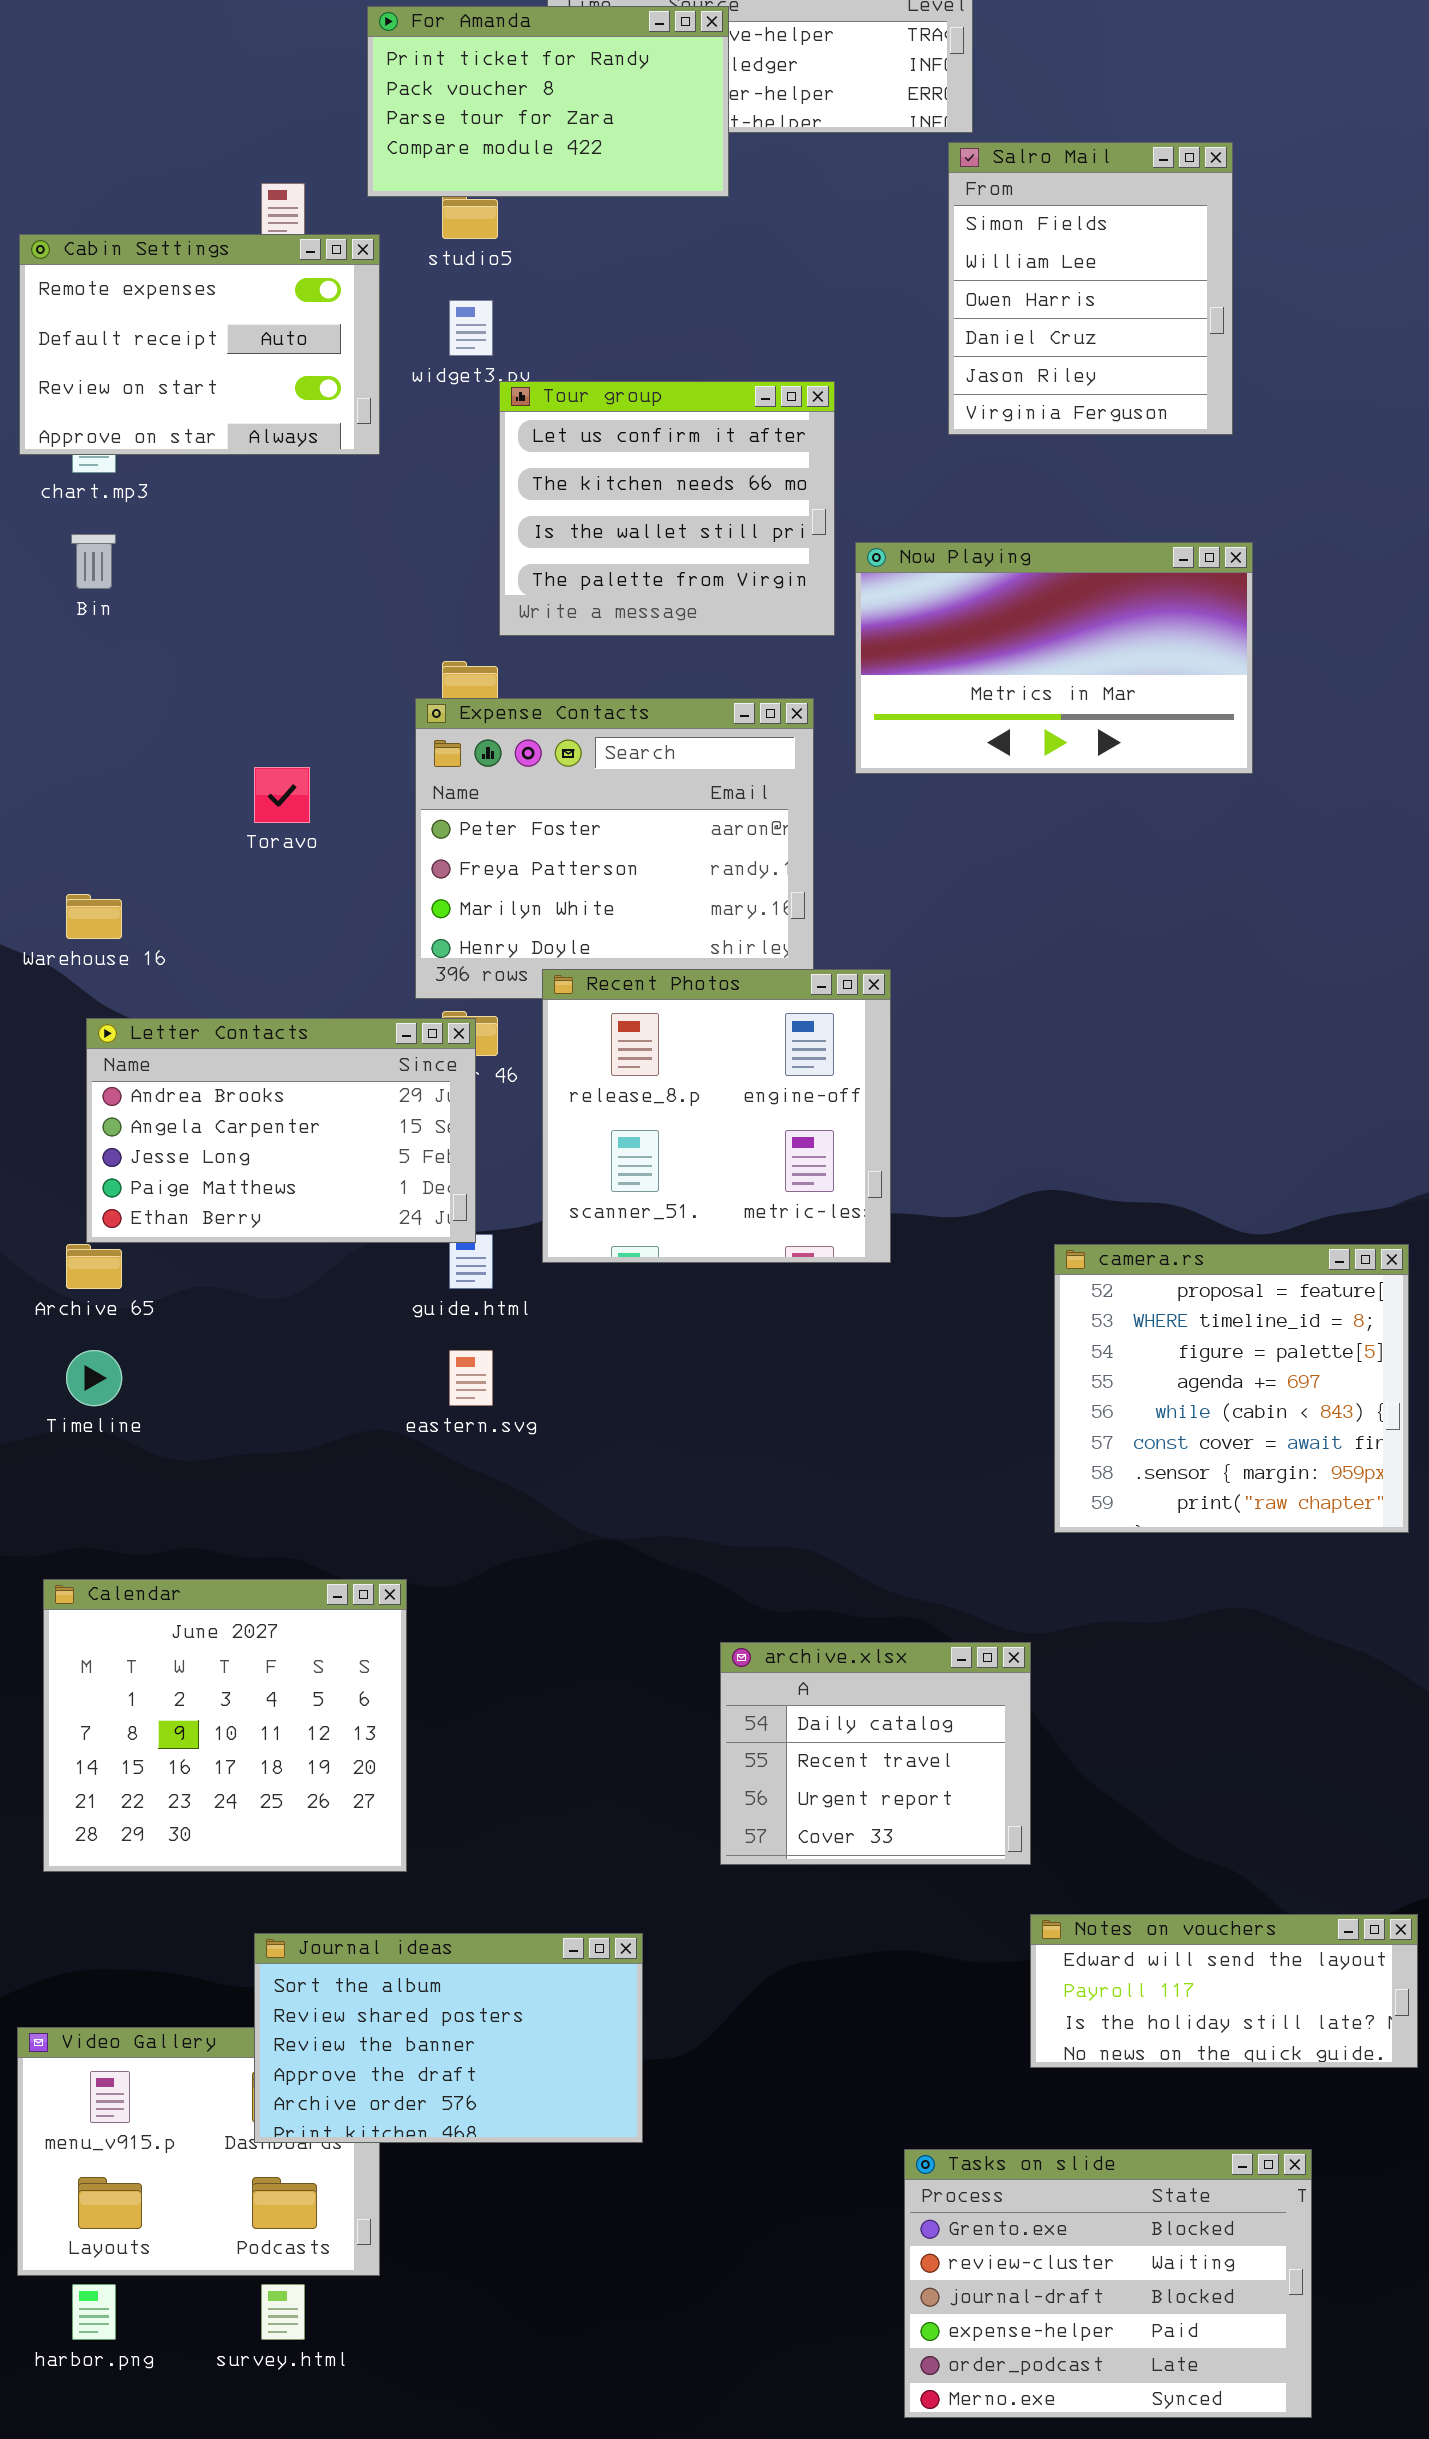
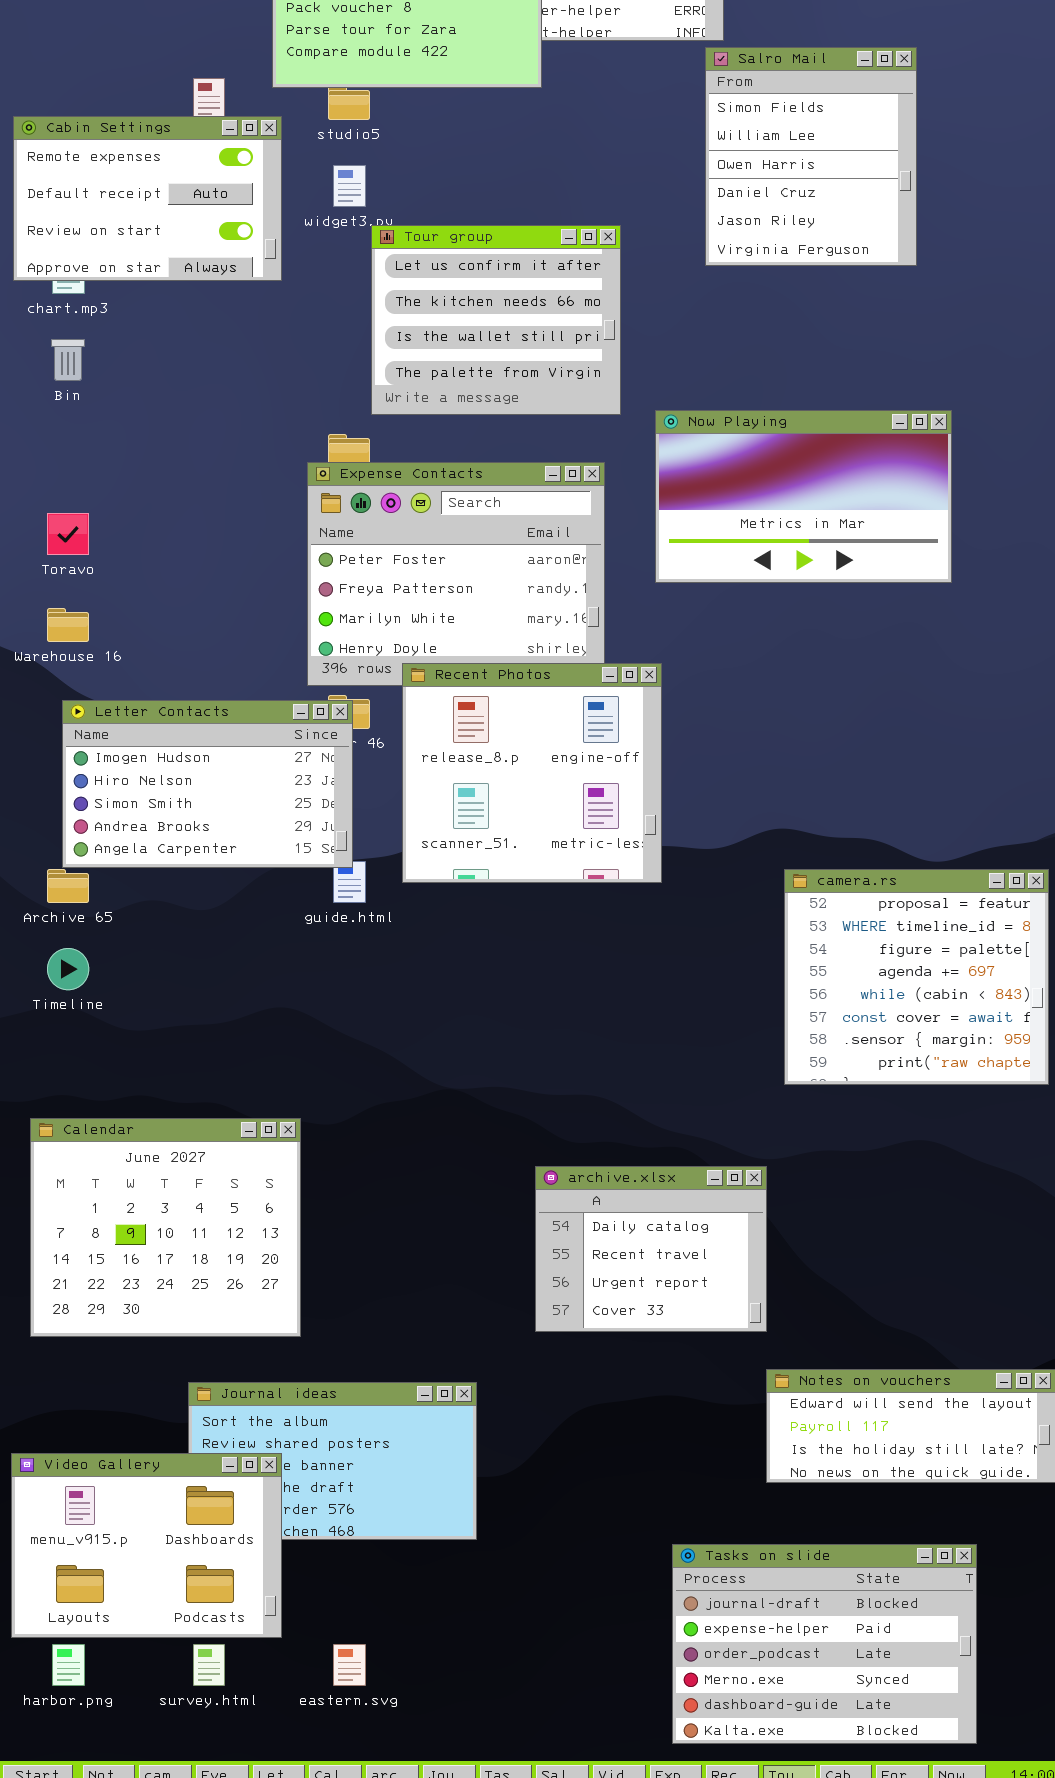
Now Playing: [855,542,1253,774] -> [655,410,952,583], moved
Toravo: [254,767,310,823] -> [47,513,89,555], moved
Letter Contacts: [86,1018,476,1243] -> [62,700,353,868], scrolled up 3 rows
eastern.svg: [449,1350,493,1406] -> [333,1644,366,1686], moved
Video Gallery: [17,2027,380,2276] -> [11,1453,282,1638], raised
Tasks on slide: [904,2149,1312,2418] -> [672,1544,977,1744], scrolled down 2 rows

